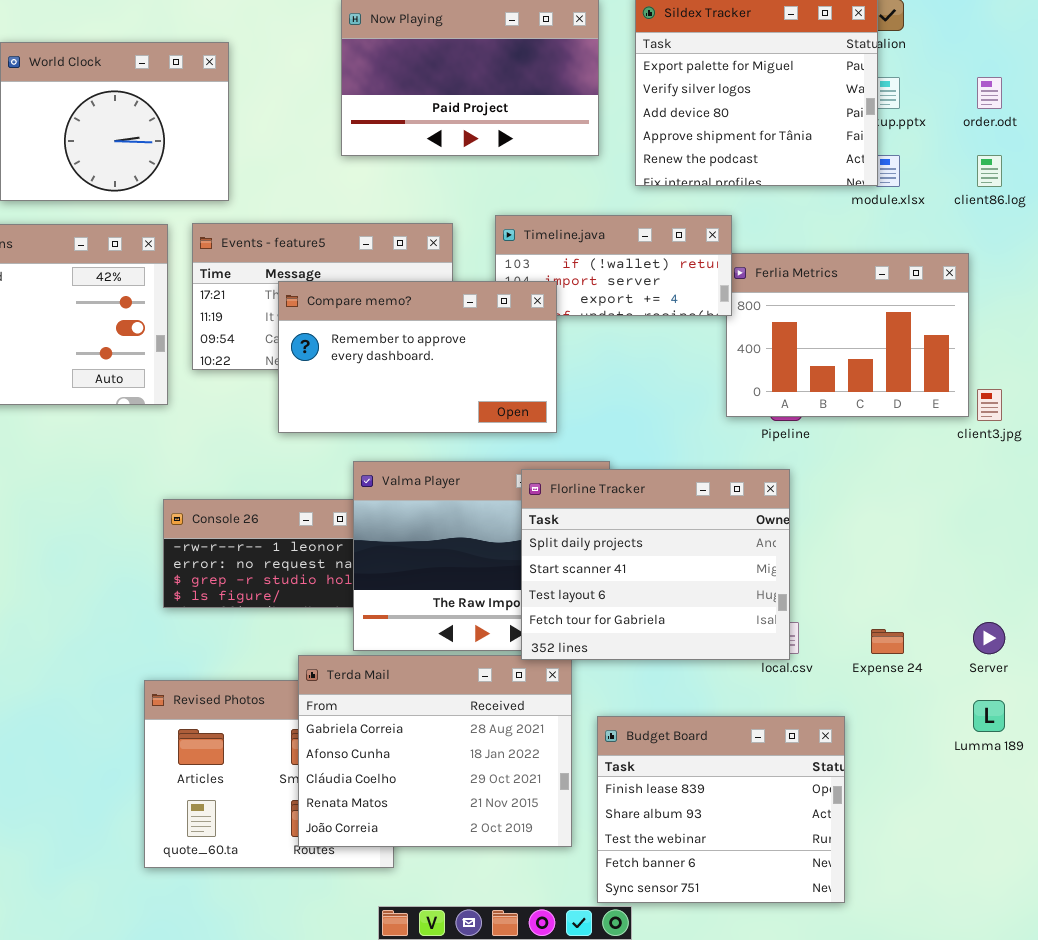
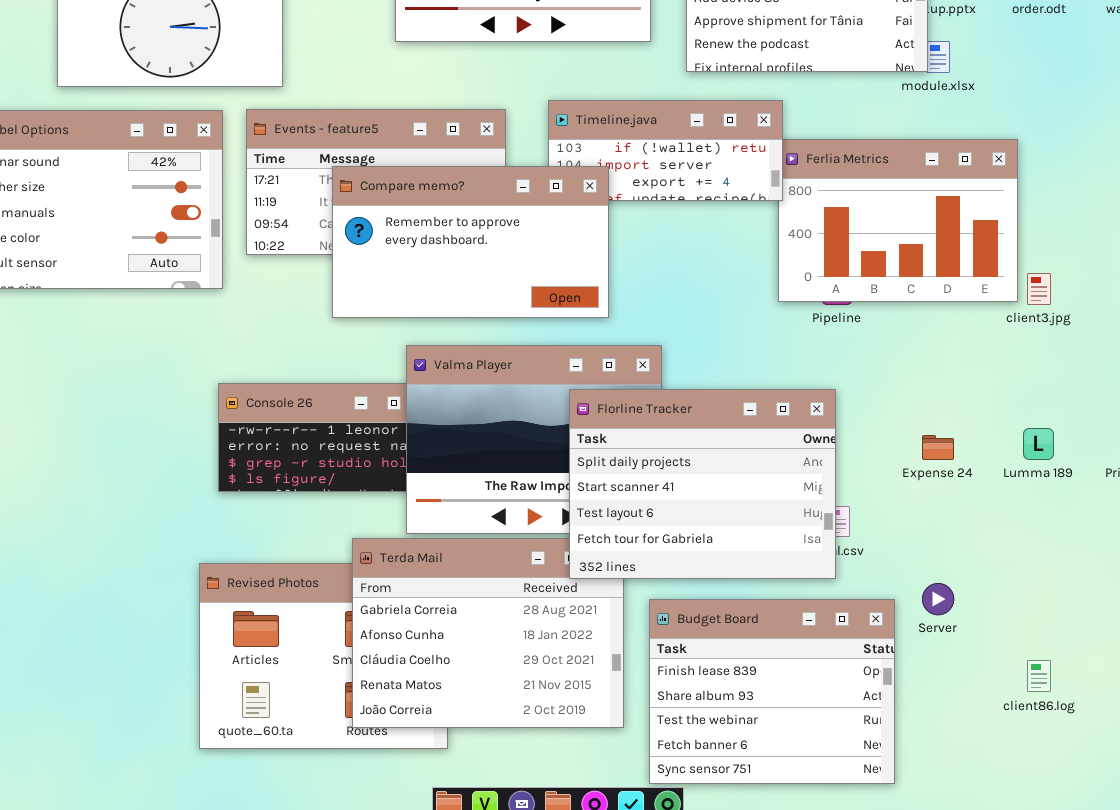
client86.log: [977,155,1002,187] -> [1027,660,1051,692], moved
Florline Tracker: [521,469,790,660] -> [569,389,836,579], moved
Server: [973,622,1005,654] -> [922,583,954,615], moved
Expense 24: [871,629,904,654] -> [922,435,954,460], moved
Lumma 189: [973,700,1005,732] -> [1023,428,1054,460], moved

